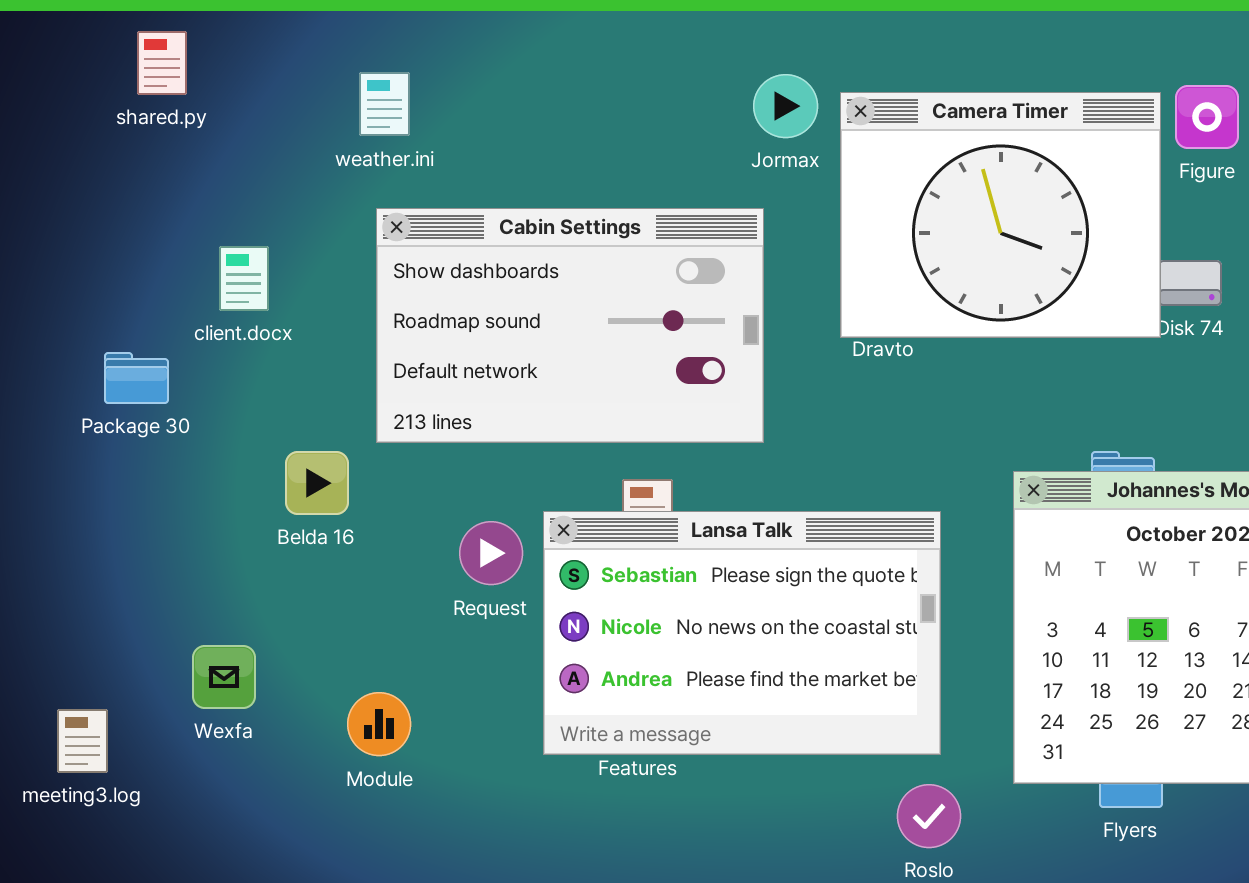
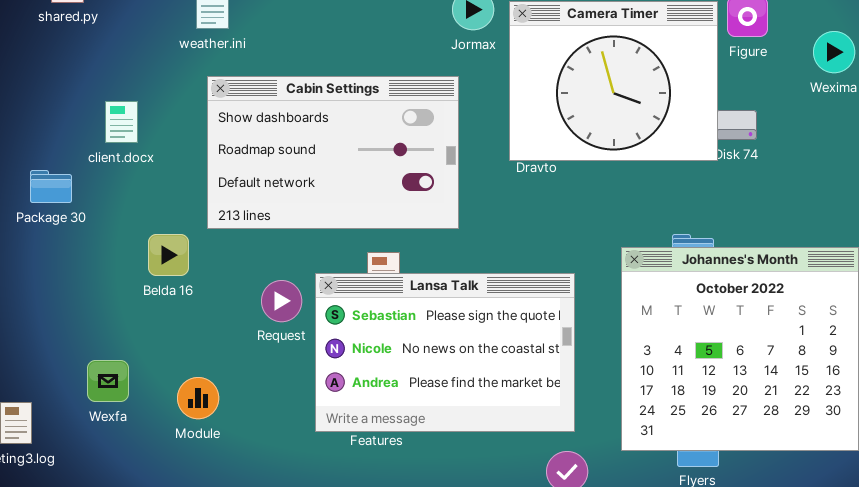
Module: [347,692,411,756] -> [177,377,219,419], moved

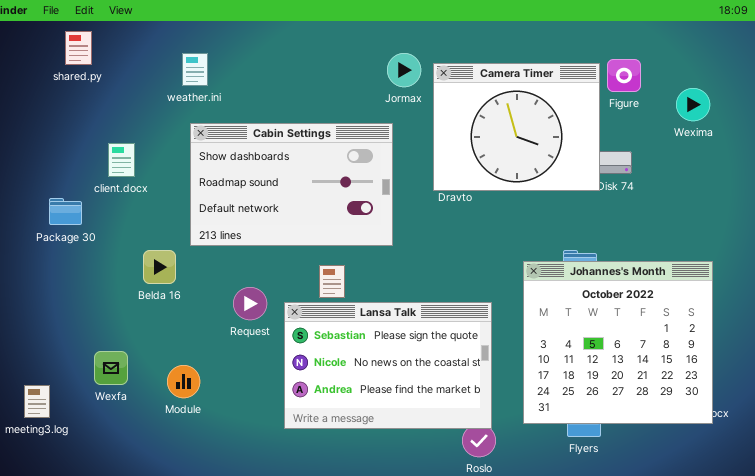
Lansa Talk: [315,273,575,432] -> [284,302,492,429], moved

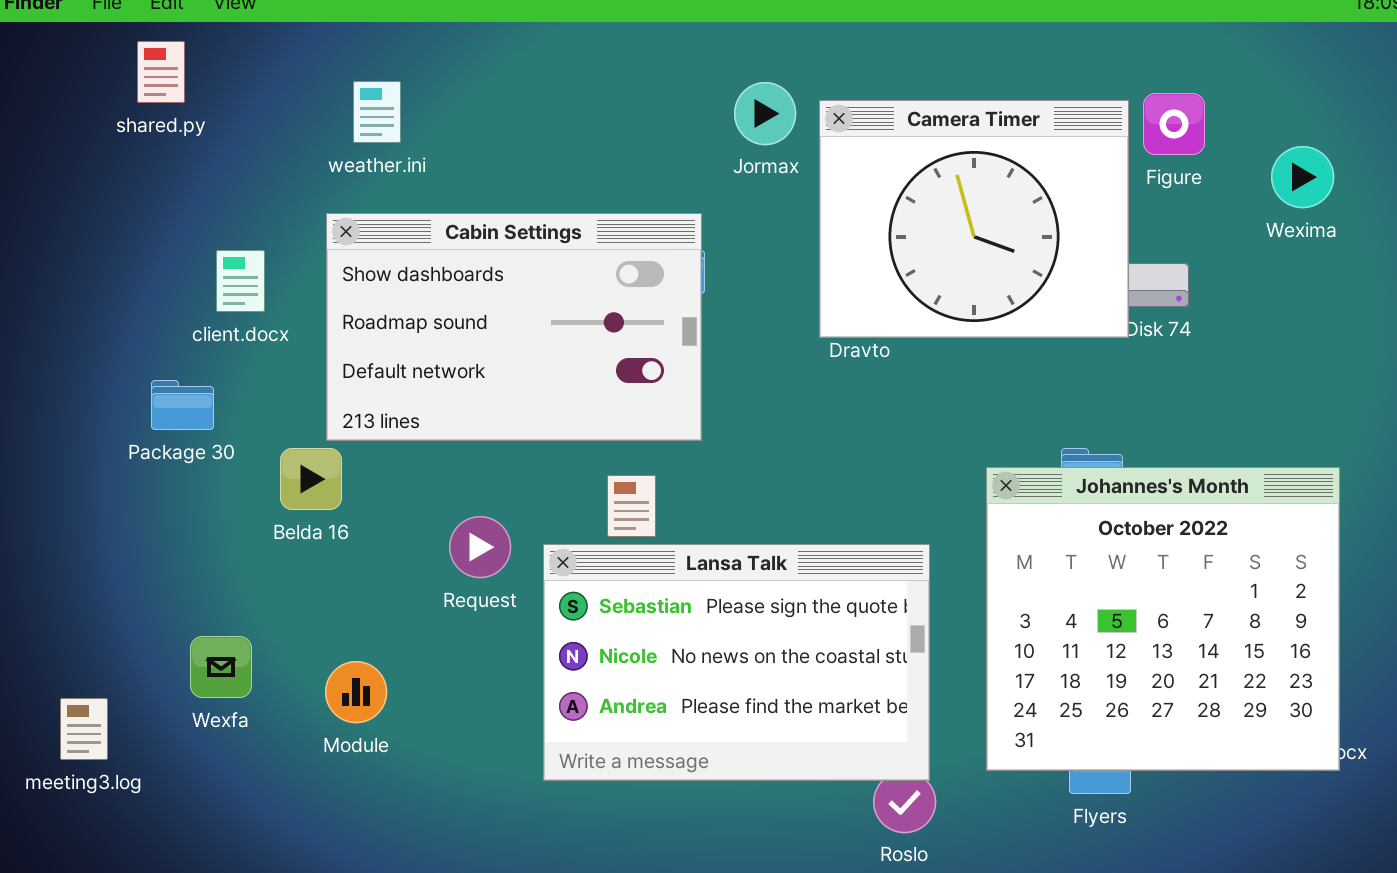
Cabin Settings: [190,123,393,246] -> [326,213,702,441], moved
Package 30: [49,198,82,225] -> [151,380,214,430], moved

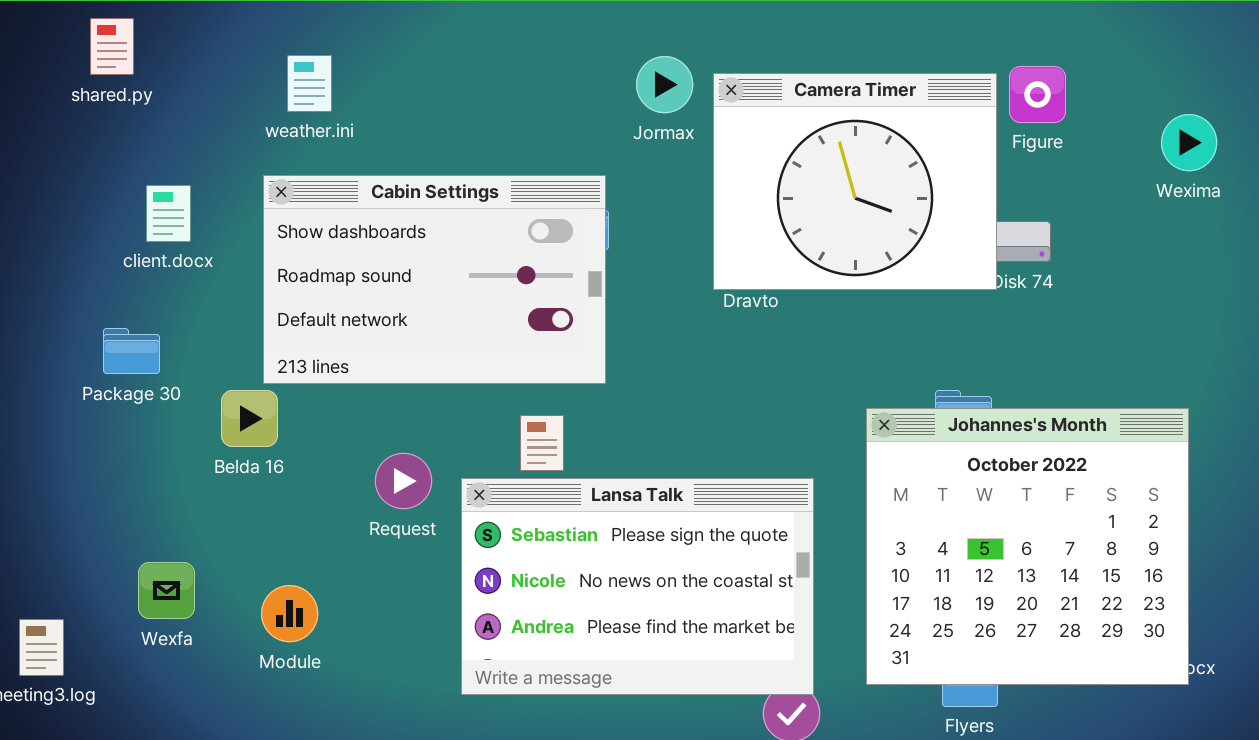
Wexima: [1271,146,1334,208] -> [1161,114,1217,171], moved
client.docx: [216,250,265,312] -> [146,185,191,242], moved

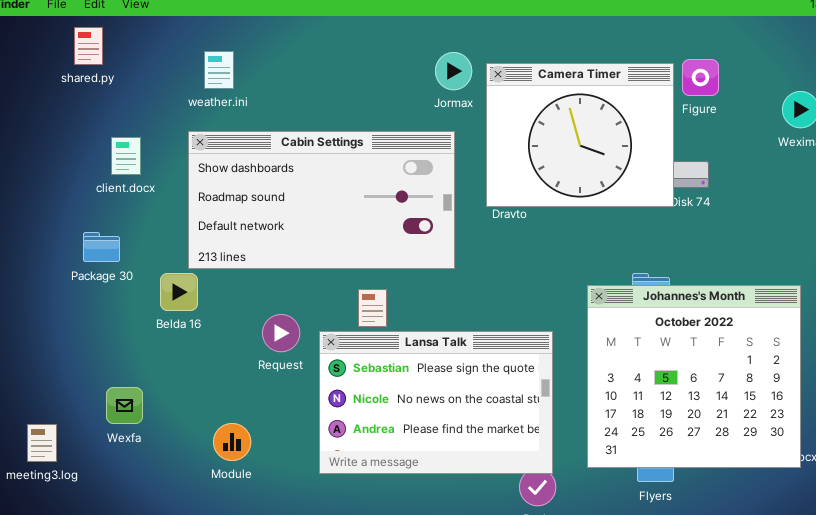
Cabin Settings: [263,175,606,384] -> [188,131,455,269], resized
Module: [261,585,318,642] -> [213,423,251,461], moved

